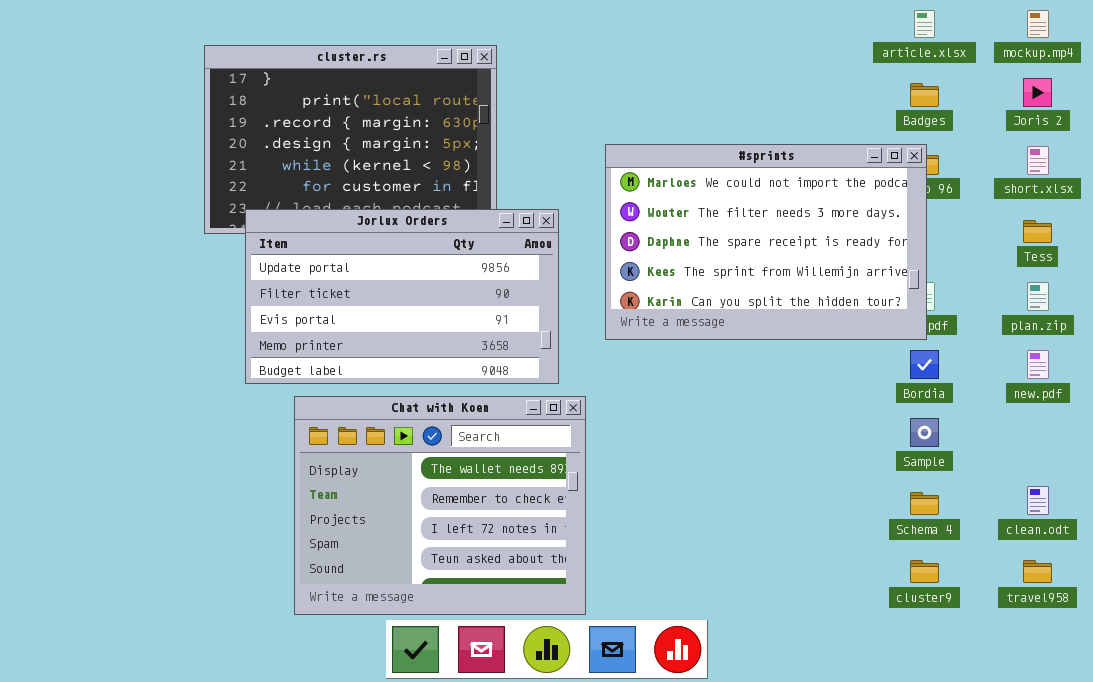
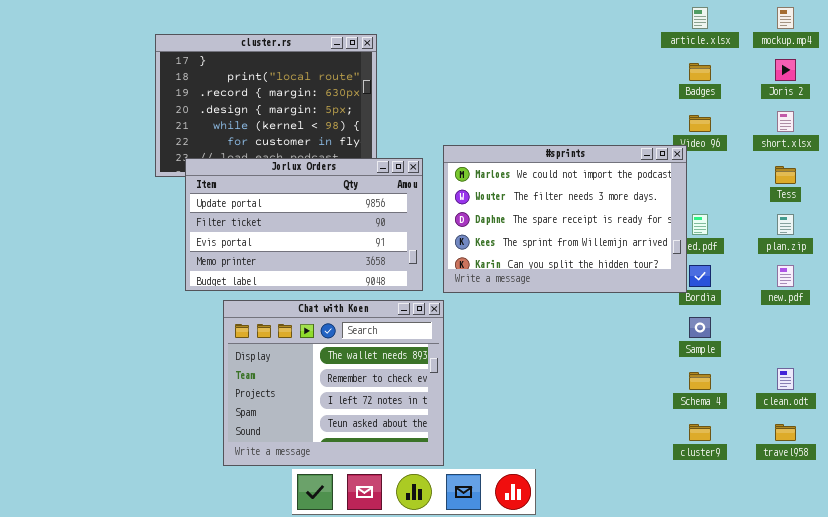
#sprints: [605,144,927,340] -> [443,145,687,293], moved

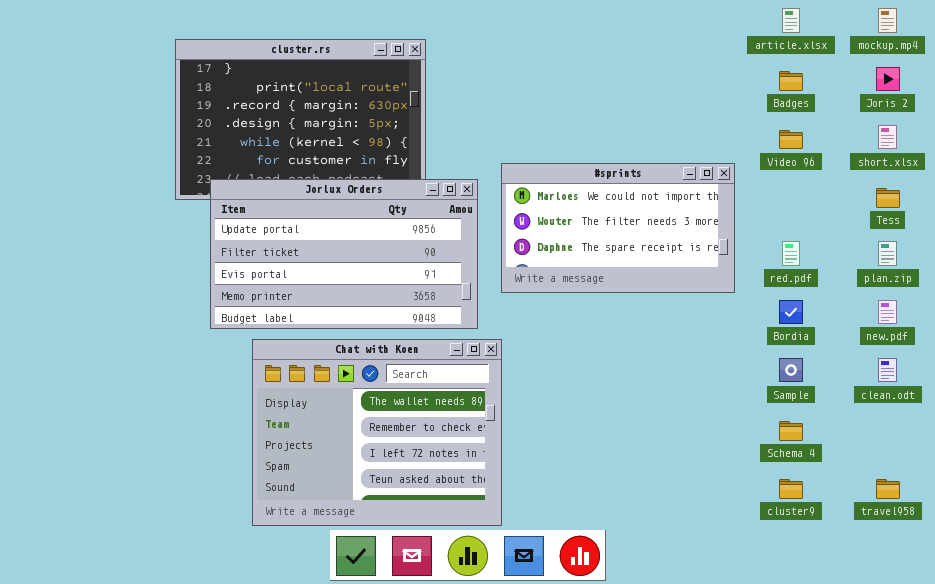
#sprints: [443,145,687,293] -> [501,163,735,293], resized
clean.odt: [777,368,794,390] -> [878,358,897,382], moved

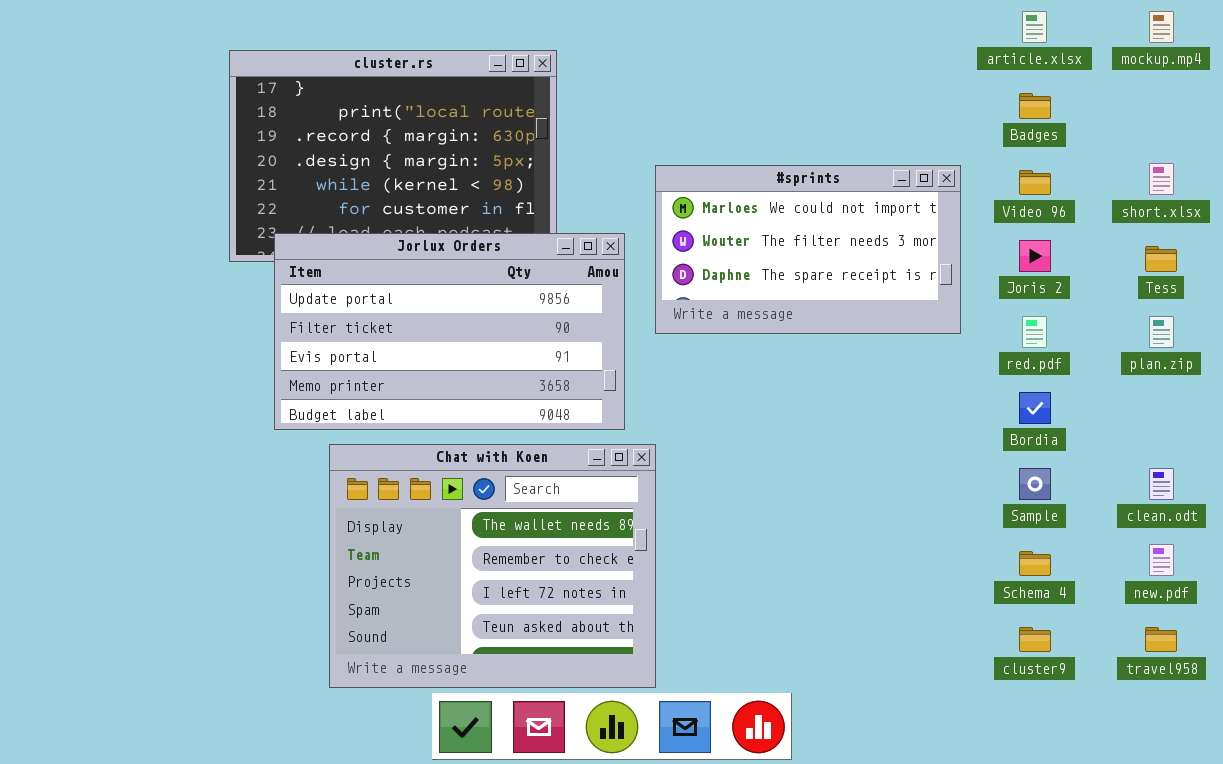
Joris 2: [876,67,900,91] -> [1019,240,1051,272], moved
#sprints: [501,163,735,293] -> [655,165,961,334], moved
new.pdf: [878,300,897,324] -> [1149,544,1174,576], moved

